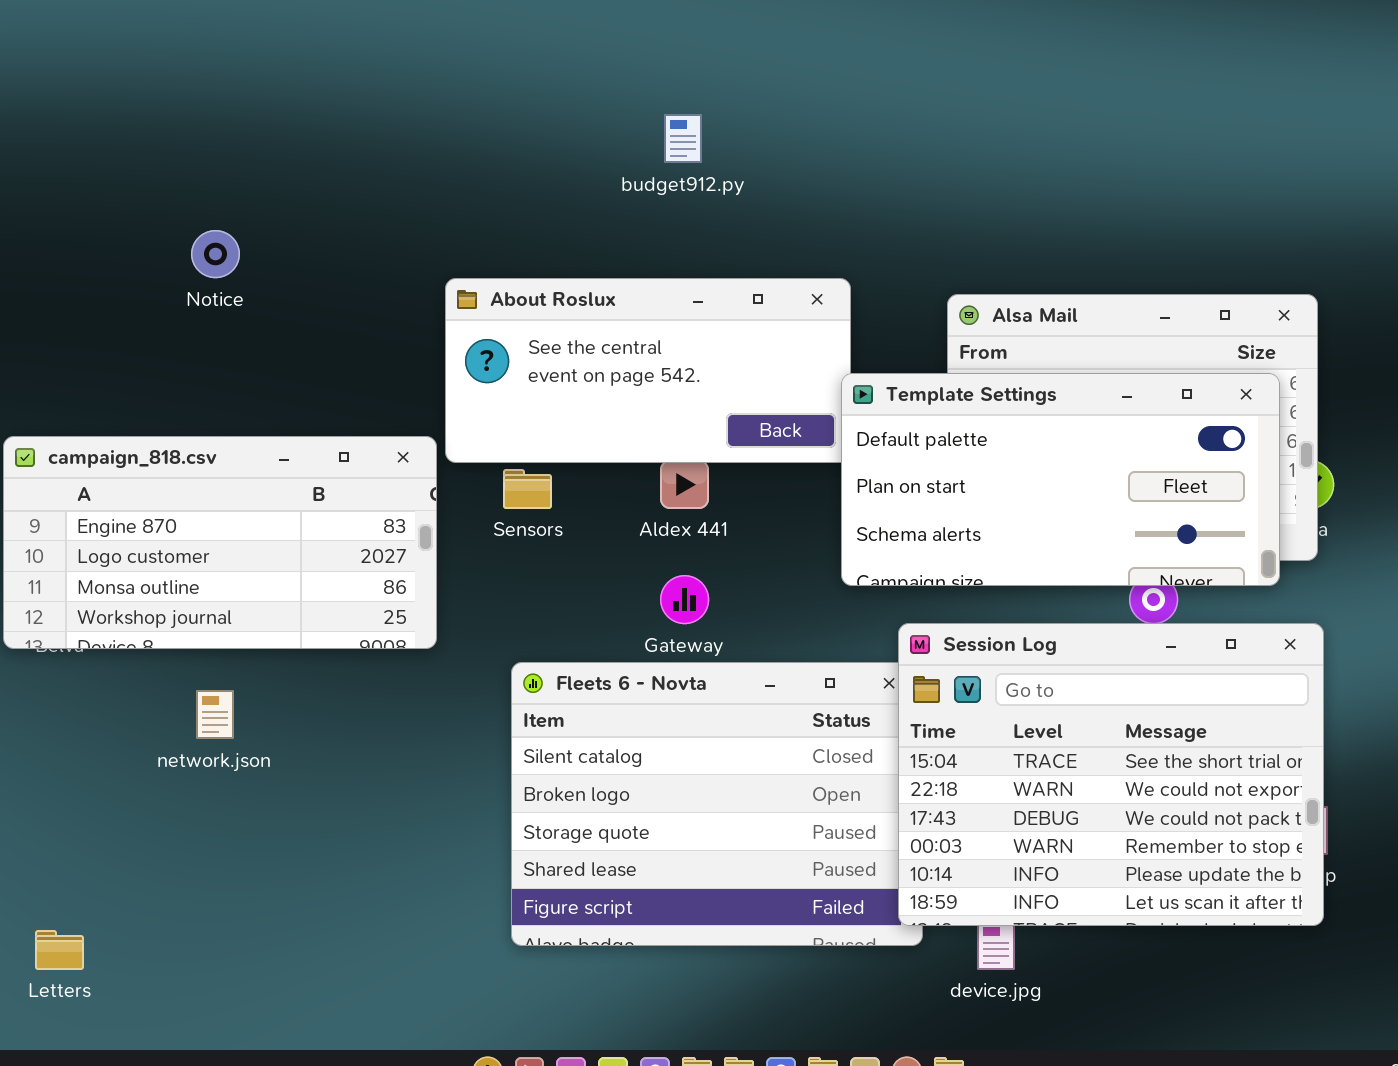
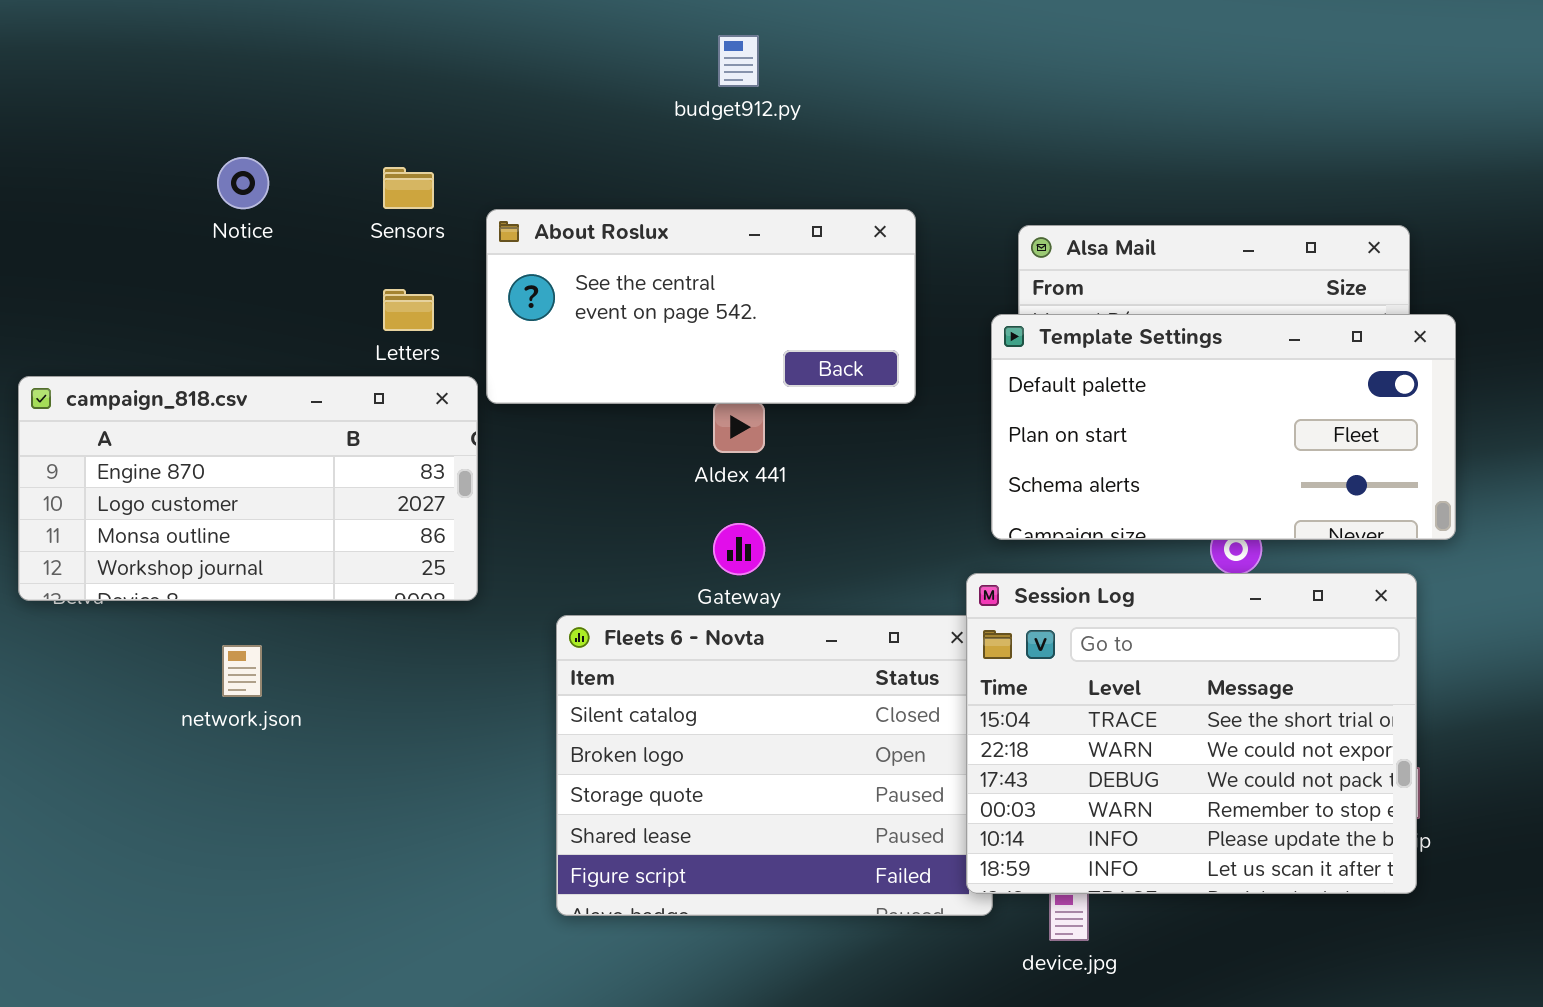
Template Settings: [841,373,1280,586] -> [991,314,1456,540], moved
Sensors: [503,469,552,509] -> [383,167,434,209], moved
Letters: [35,930,84,970] -> [383,289,434,331], moved

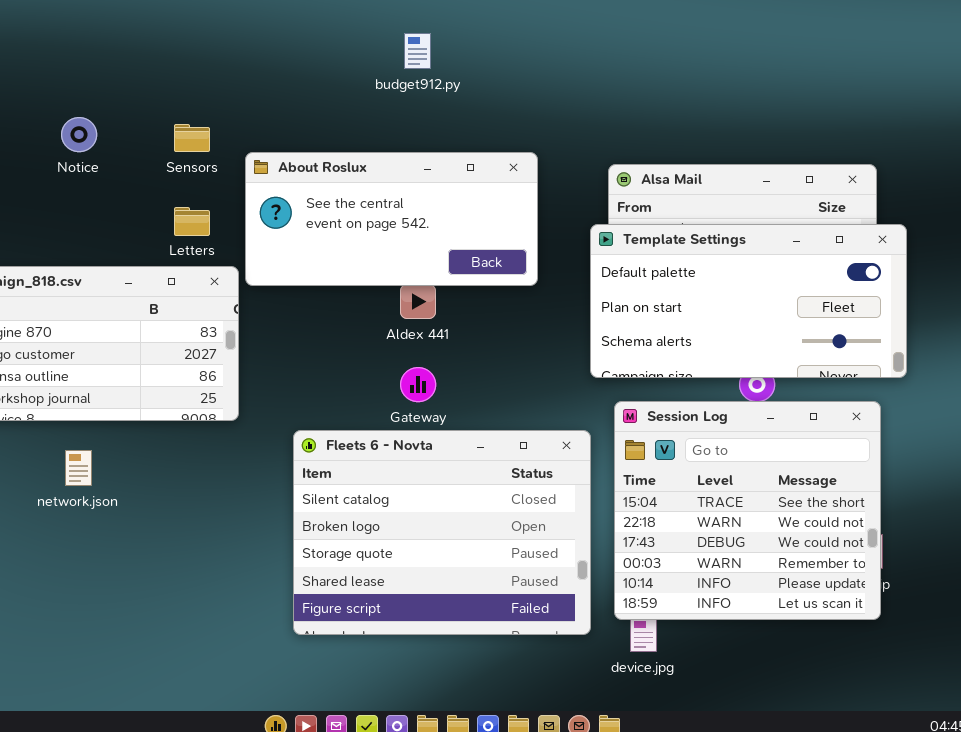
Session Log: [966,573,1417,894] -> [614,401,881,620], resized

